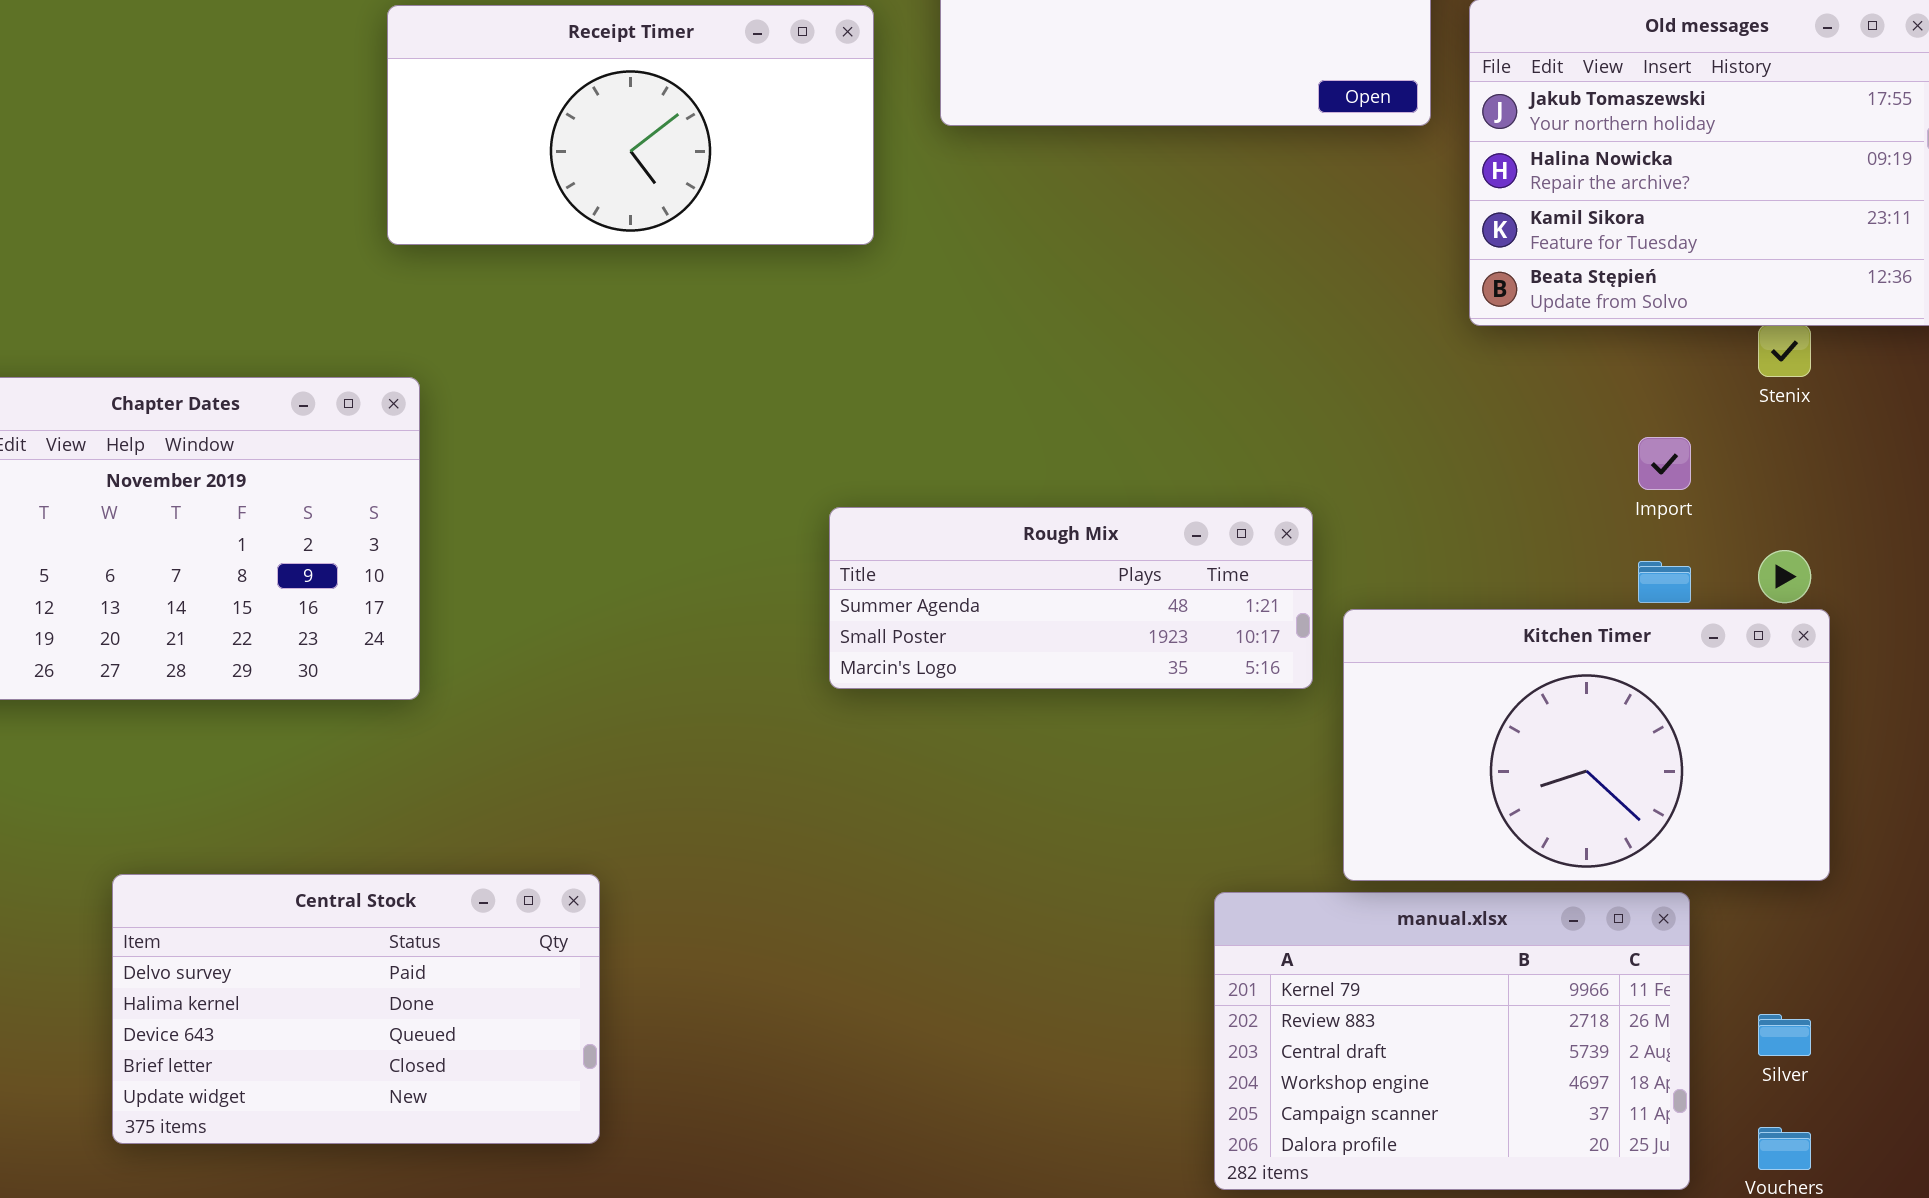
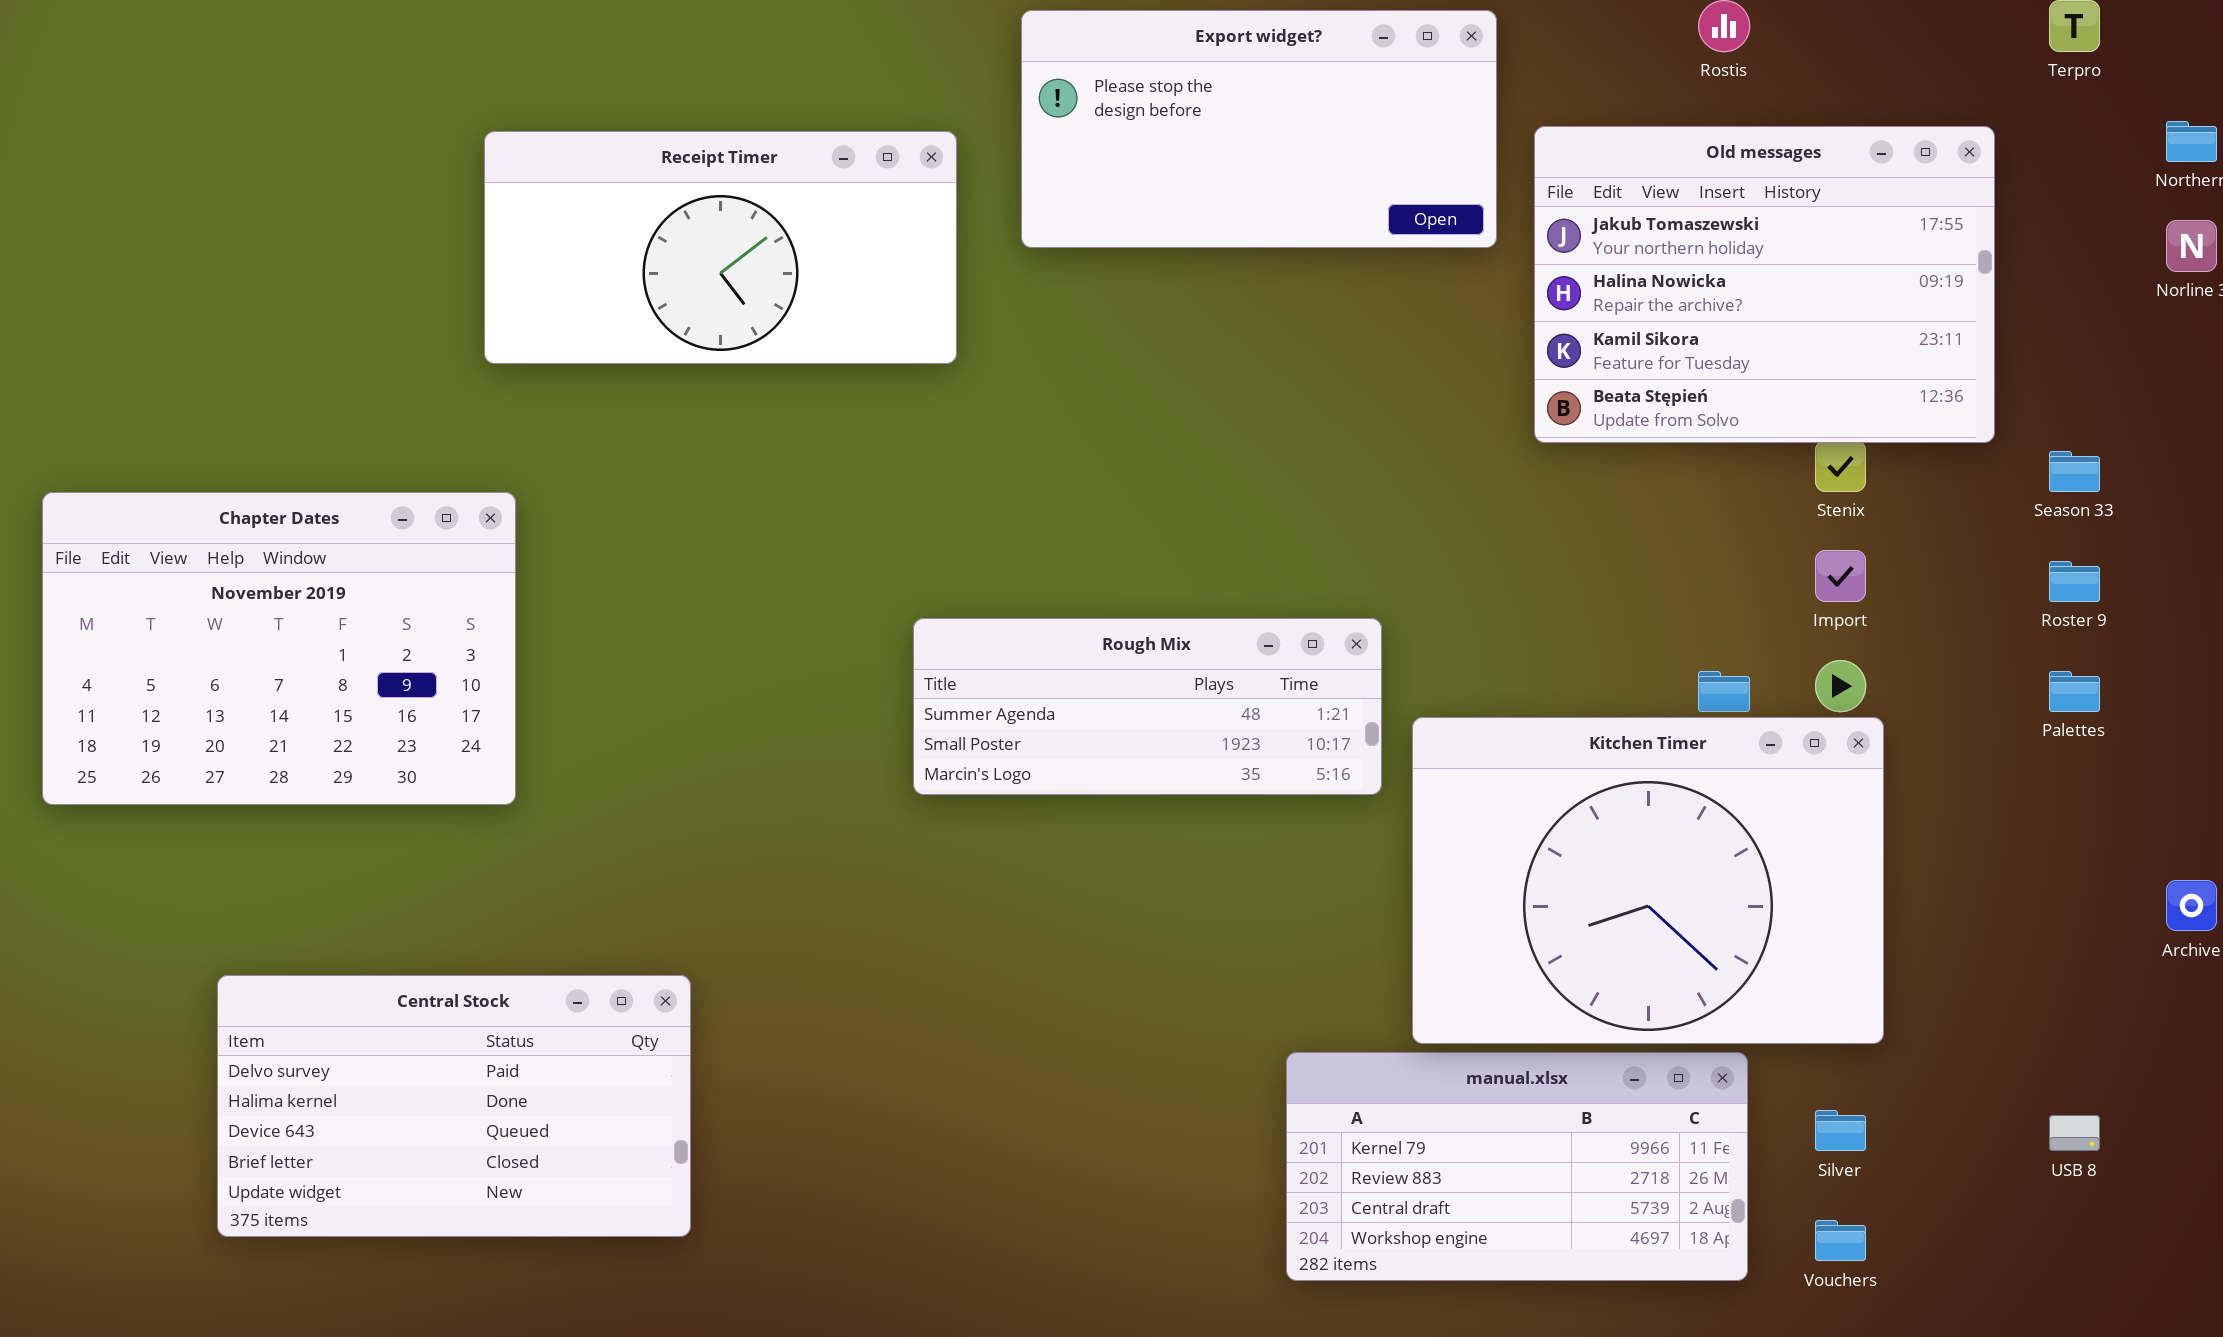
Import: [1638,437,1691,490] -> [1815,550,1866,602], moved
Kitchen Timer: [1343,609,1830,881] -> [1412,717,1884,1044], resized
manual.xlsx: [1214,892,1690,1190] -> [1286,1052,1748,1281], resized

